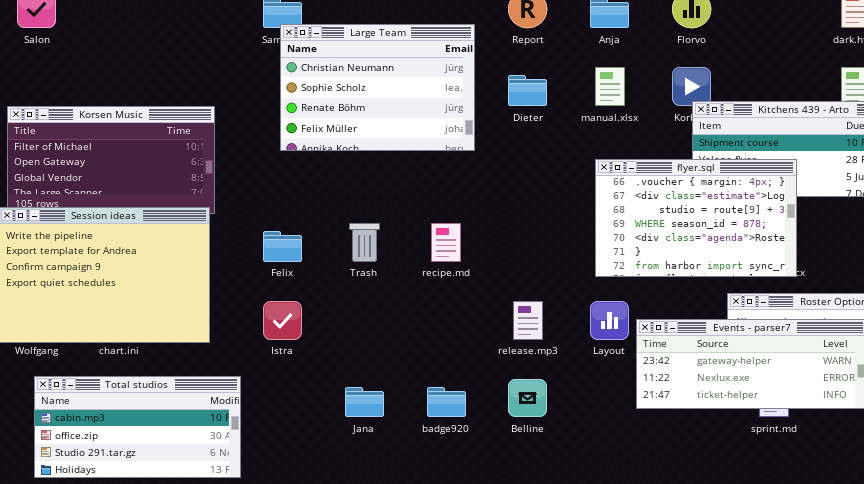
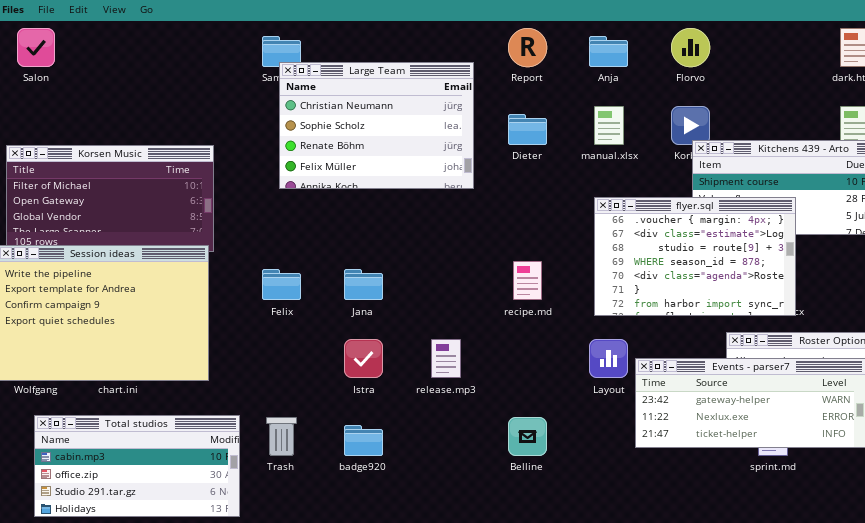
Trash: [349,223,380,262] -> [266,417,297,456], moved
recipe.md: [431,223,461,262] -> [513,261,542,300], moved
Istra: [263,301,302,340] -> [344,339,383,378], moved
release.mp3: [513,301,543,340] -> [431,339,461,378], moved
Jana: [345,387,384,417] -> [344,269,383,300], moved
badge920: [427,387,466,417] -> [344,425,383,456], moved

